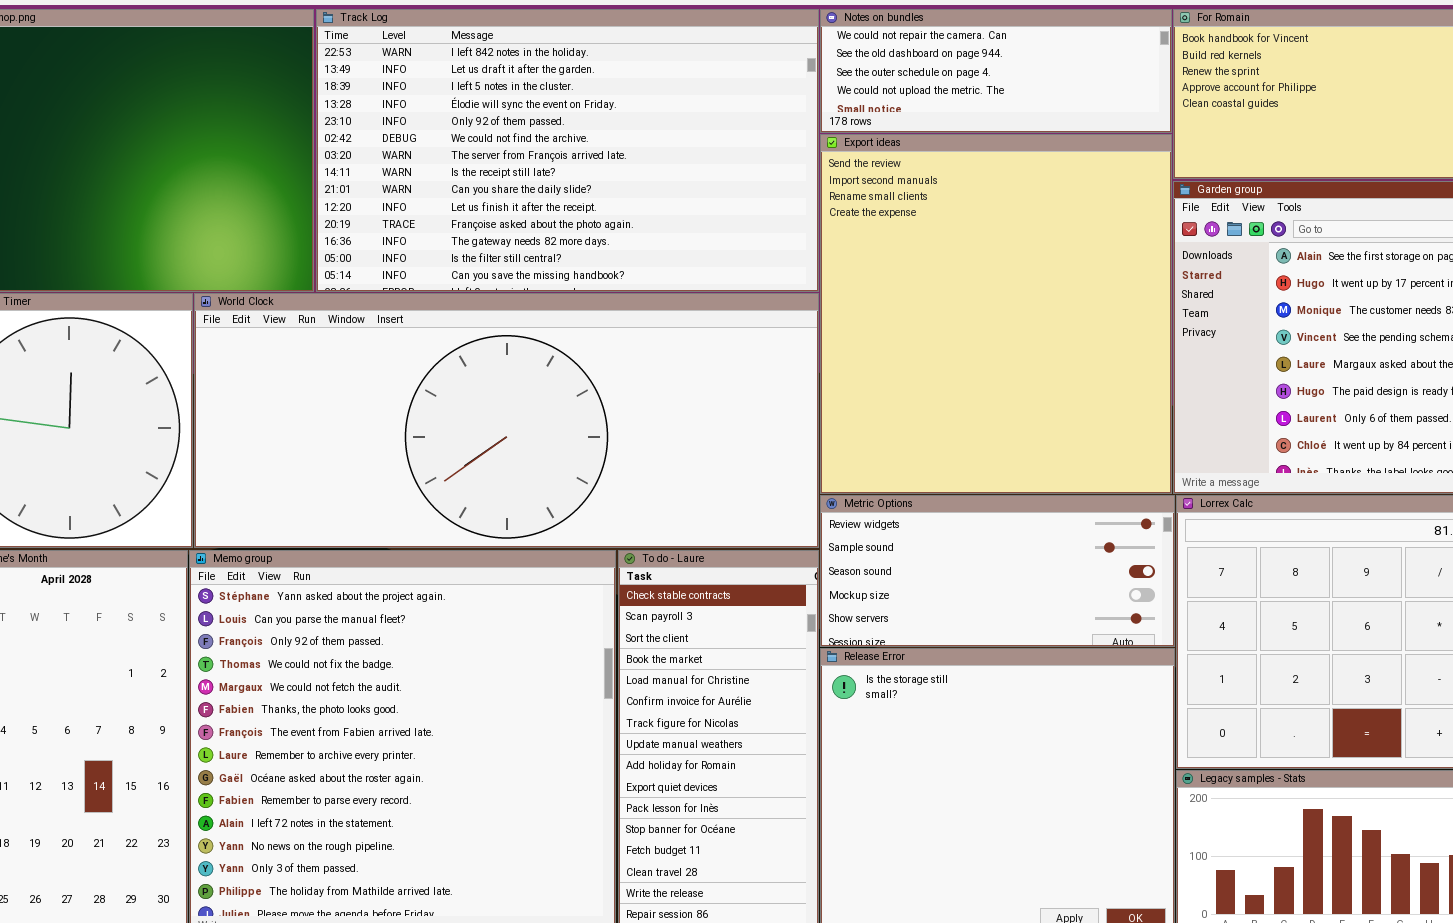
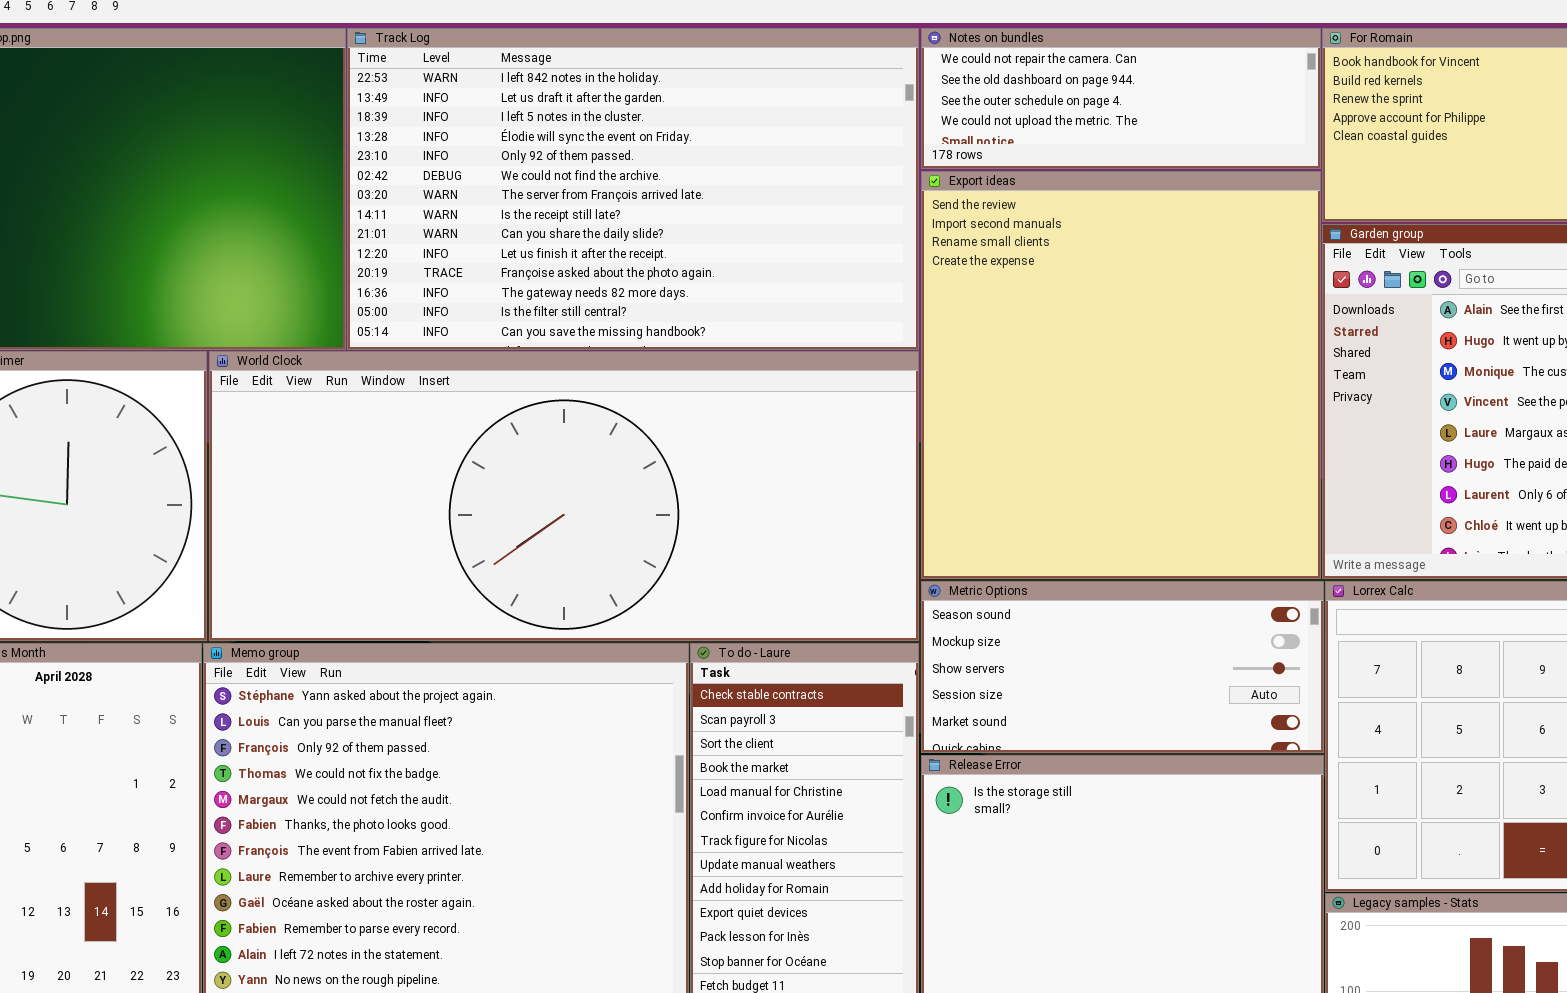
Metric Options: [820,495,1175,647] -> [921,581,1324,753], scrolled down 2 rows

